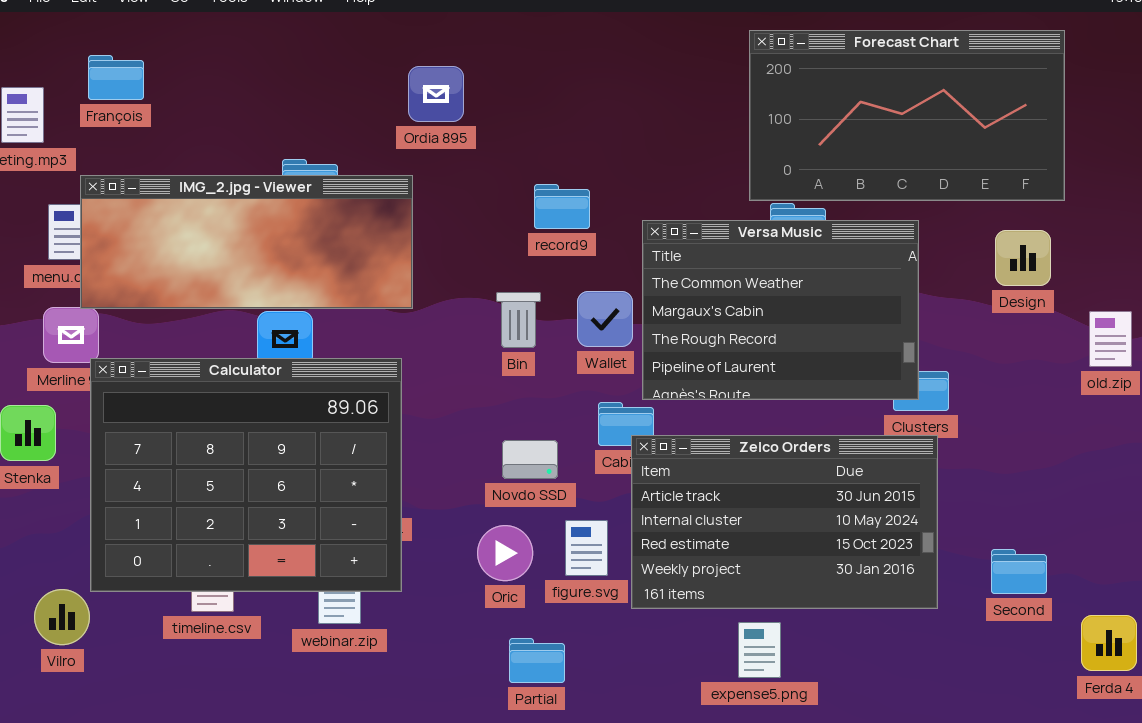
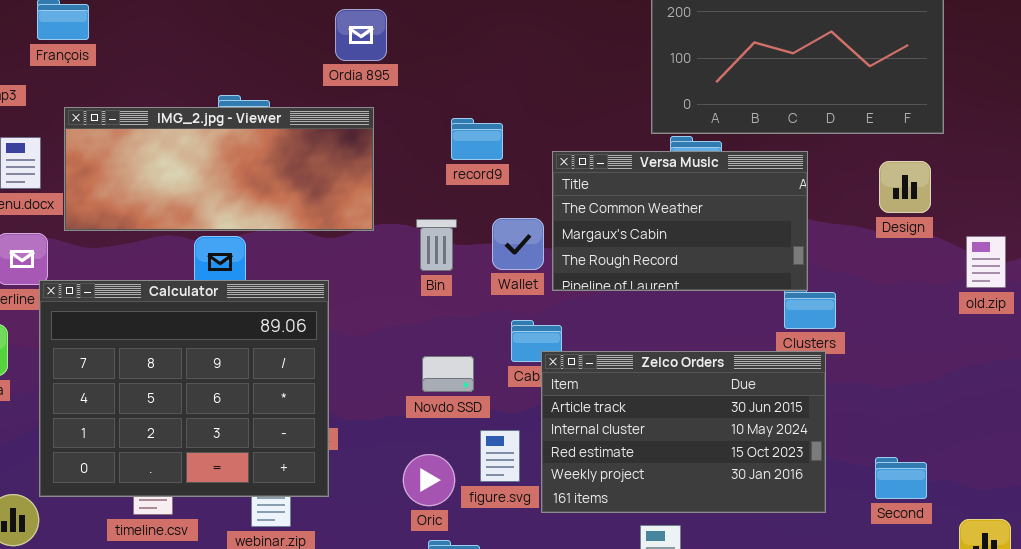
IMG_2.jpg - Viewer: [80,175,413,309] -> [64,107,374,231], moved
Versa Music: [642,220,919,400] -> [552,151,808,291], resized
Oric: [477,525,533,581] -> [403,454,455,506], moved

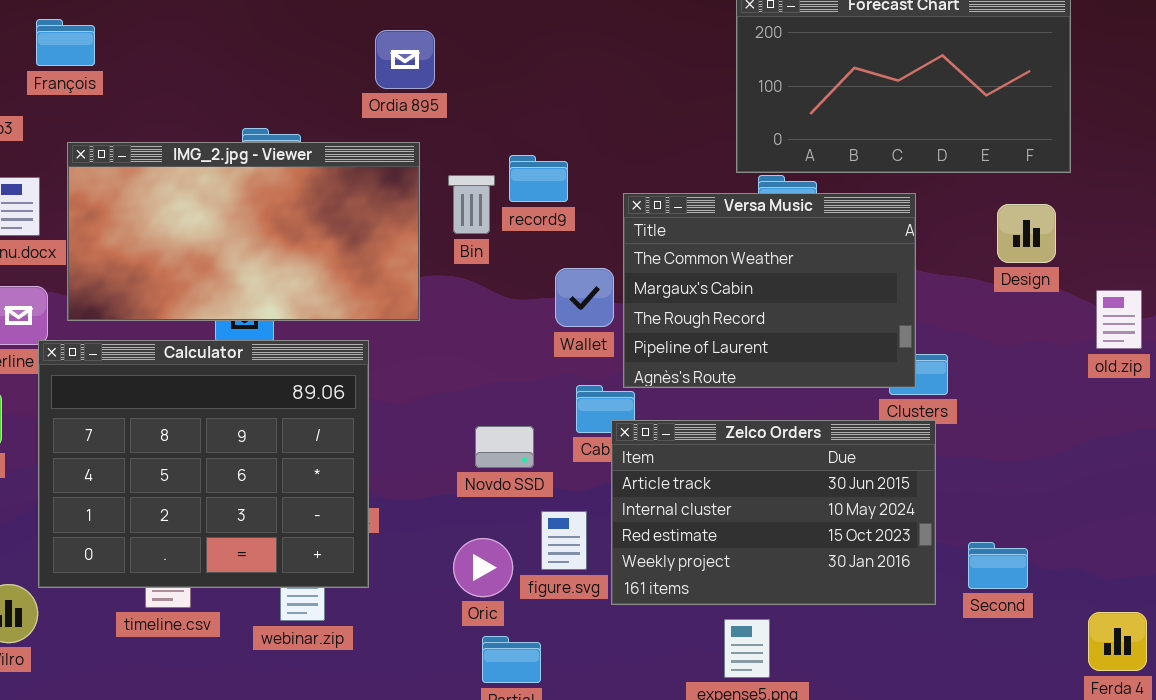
IMG_2.jpg - Viewer: [64,107,374,231] -> [67,142,420,321], resized
Versa Music: [552,151,808,291] -> [623,193,916,388], resized
Bin: [416,219,457,271] -> [448,175,495,234], moved
Second: [875,457,927,499] -> [968,542,1028,589], moved

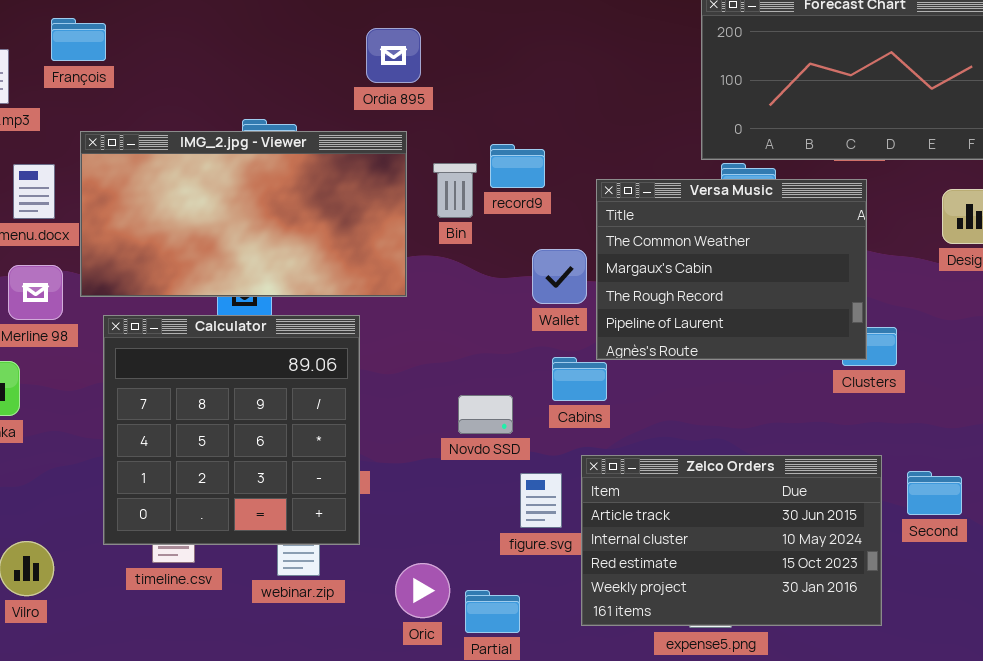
Calculator: [38,340,369,588] -> [103,315,360,545], resized
Zelco Orders: [611,420,936,605] -> [581,455,882,626], moved
Oric: [453,538,513,597] -> [395,563,450,618], moved
Second: [968,542,1028,589] -> [907,471,962,515], moved

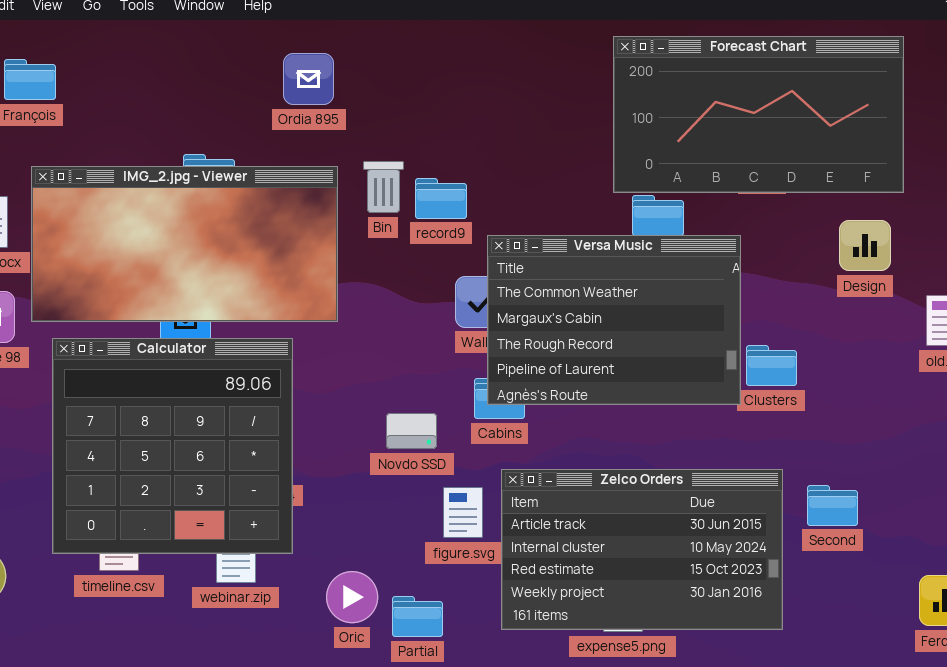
Ordia 895: [366,28,421,83] -> [283,53,334,105], moved
Bin: [433,163,477,218] -> [363,161,404,213], moved
Versa Music: [596,179,867,360] -> [487,235,741,405], moved

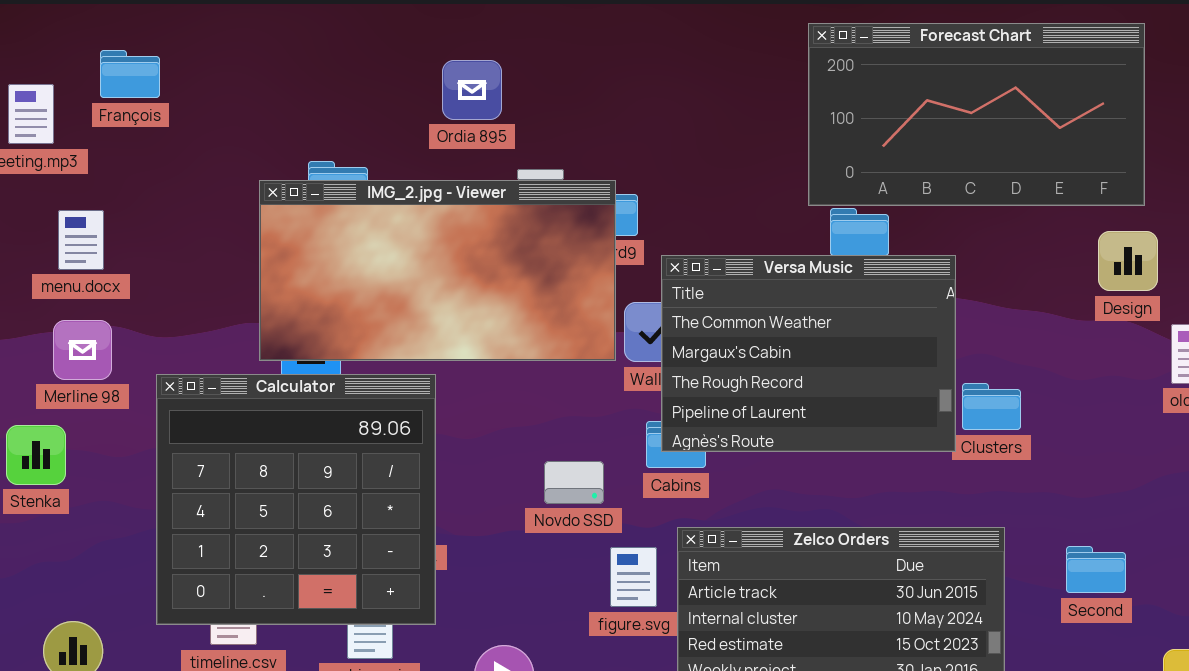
Ordia 895: [283,53,334,105] -> [442,60,502,120], moved
IMG_2.jpg - Viewer: [31,166,338,322] -> [259,180,616,361], moved
Design: [839,220,891,271] -> [1098,231,1158,291], moved
Second: [807,485,858,526] -> [1066,546,1126,593], moved

